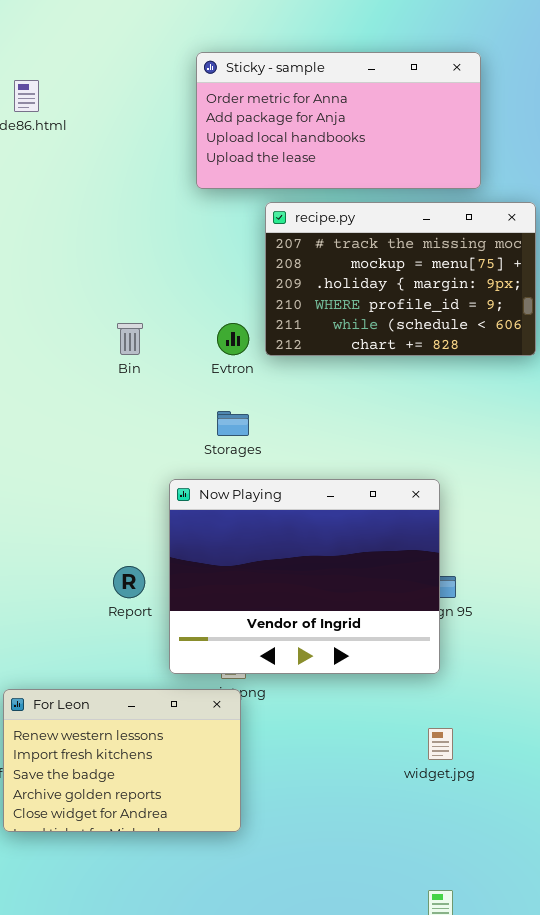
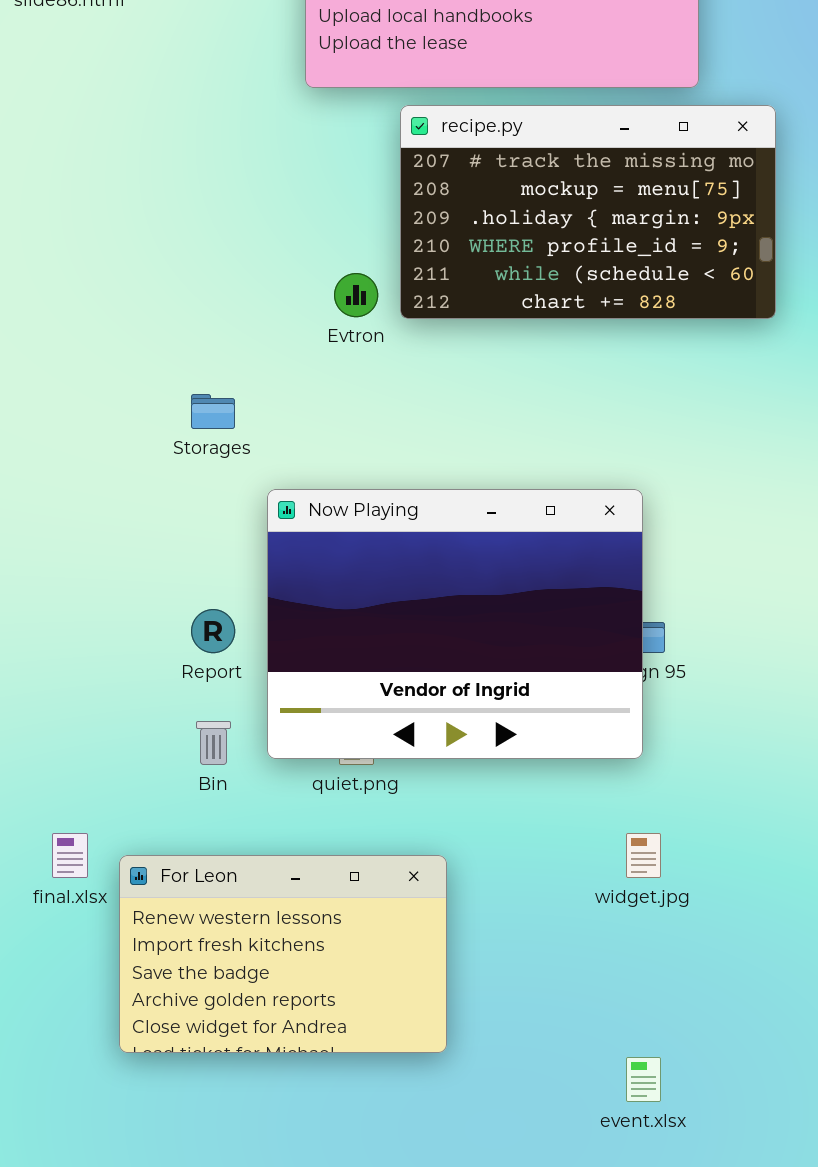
Bin: [117,323,143,355] -> [196,721,231,765], moved
Storages: [217,411,249,436] -> [191,394,235,429], moved
For Leon: [3,689,241,832] -> [119,855,447,1053], moved

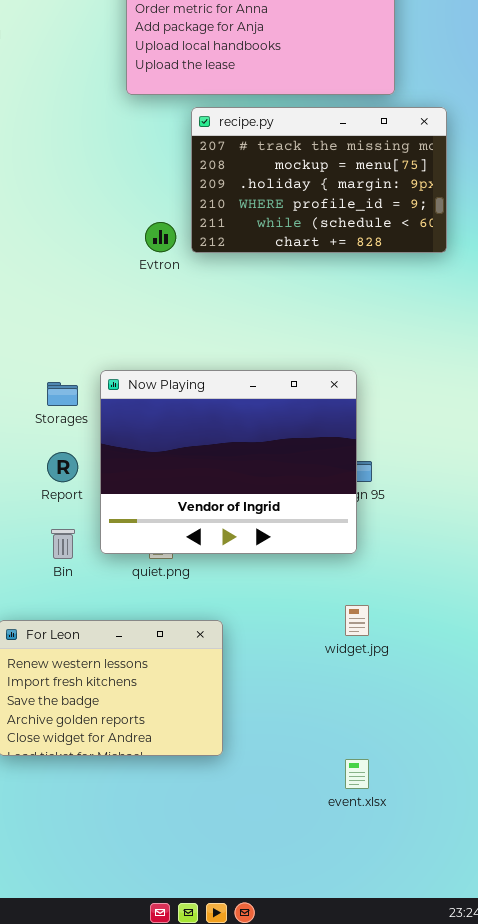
Storages: [191,394,235,429] -> [47,382,78,406], moved

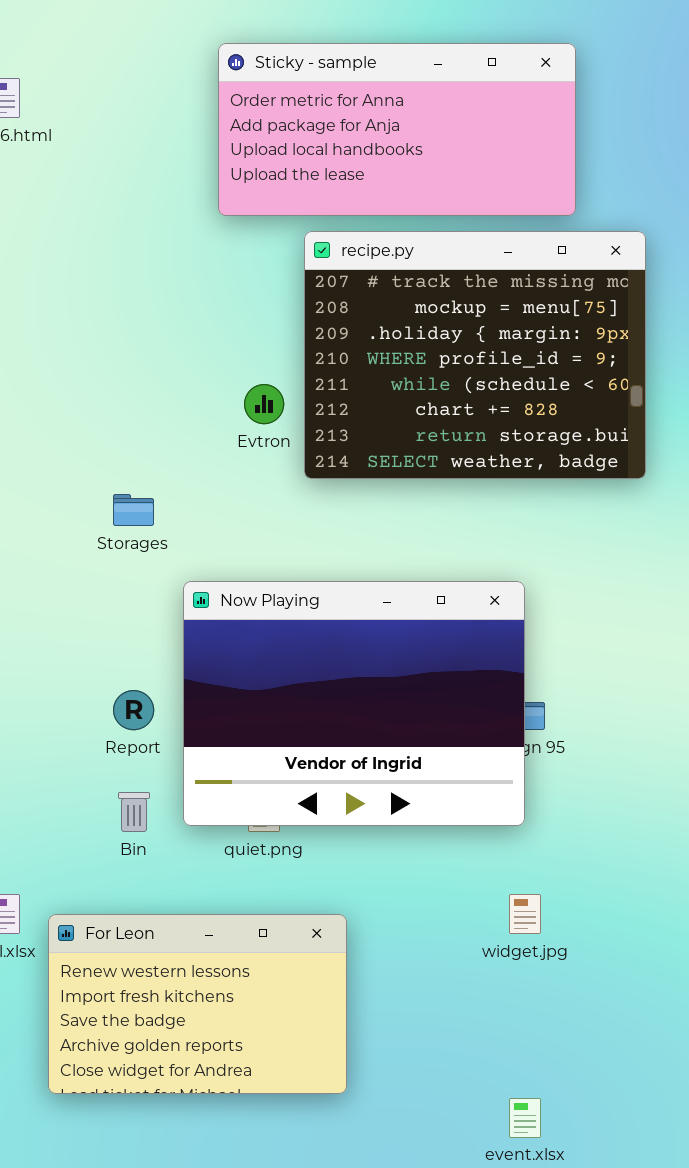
recipe.py: [191,107,447,253] -> [304,231,646,479], resized
Storages: [47,382,78,406] -> [113,494,154,526], moved

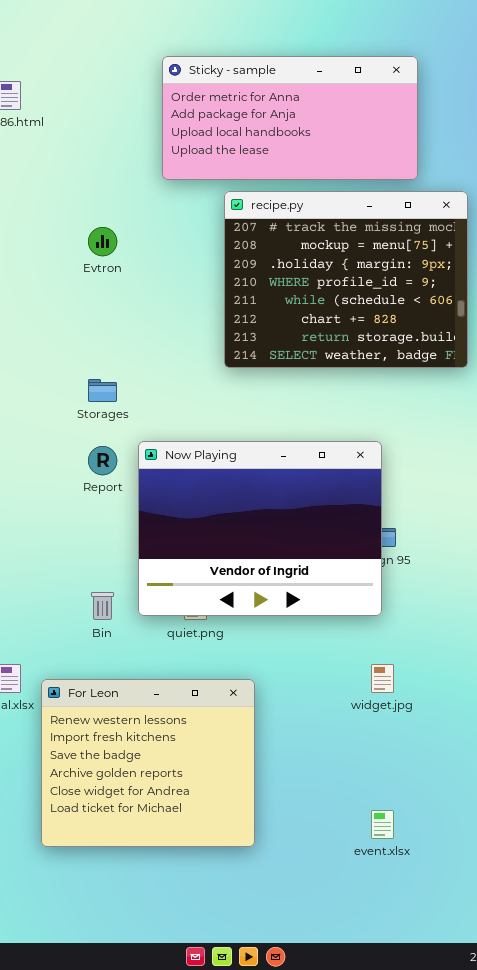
Evtron: [244,384,284,424] -> [88,227,117,256], moved
Report: [113,690,154,730] -> [88,446,117,475], moved
For Leon: [48,914,347,1094] -> [41,679,255,847], resized

